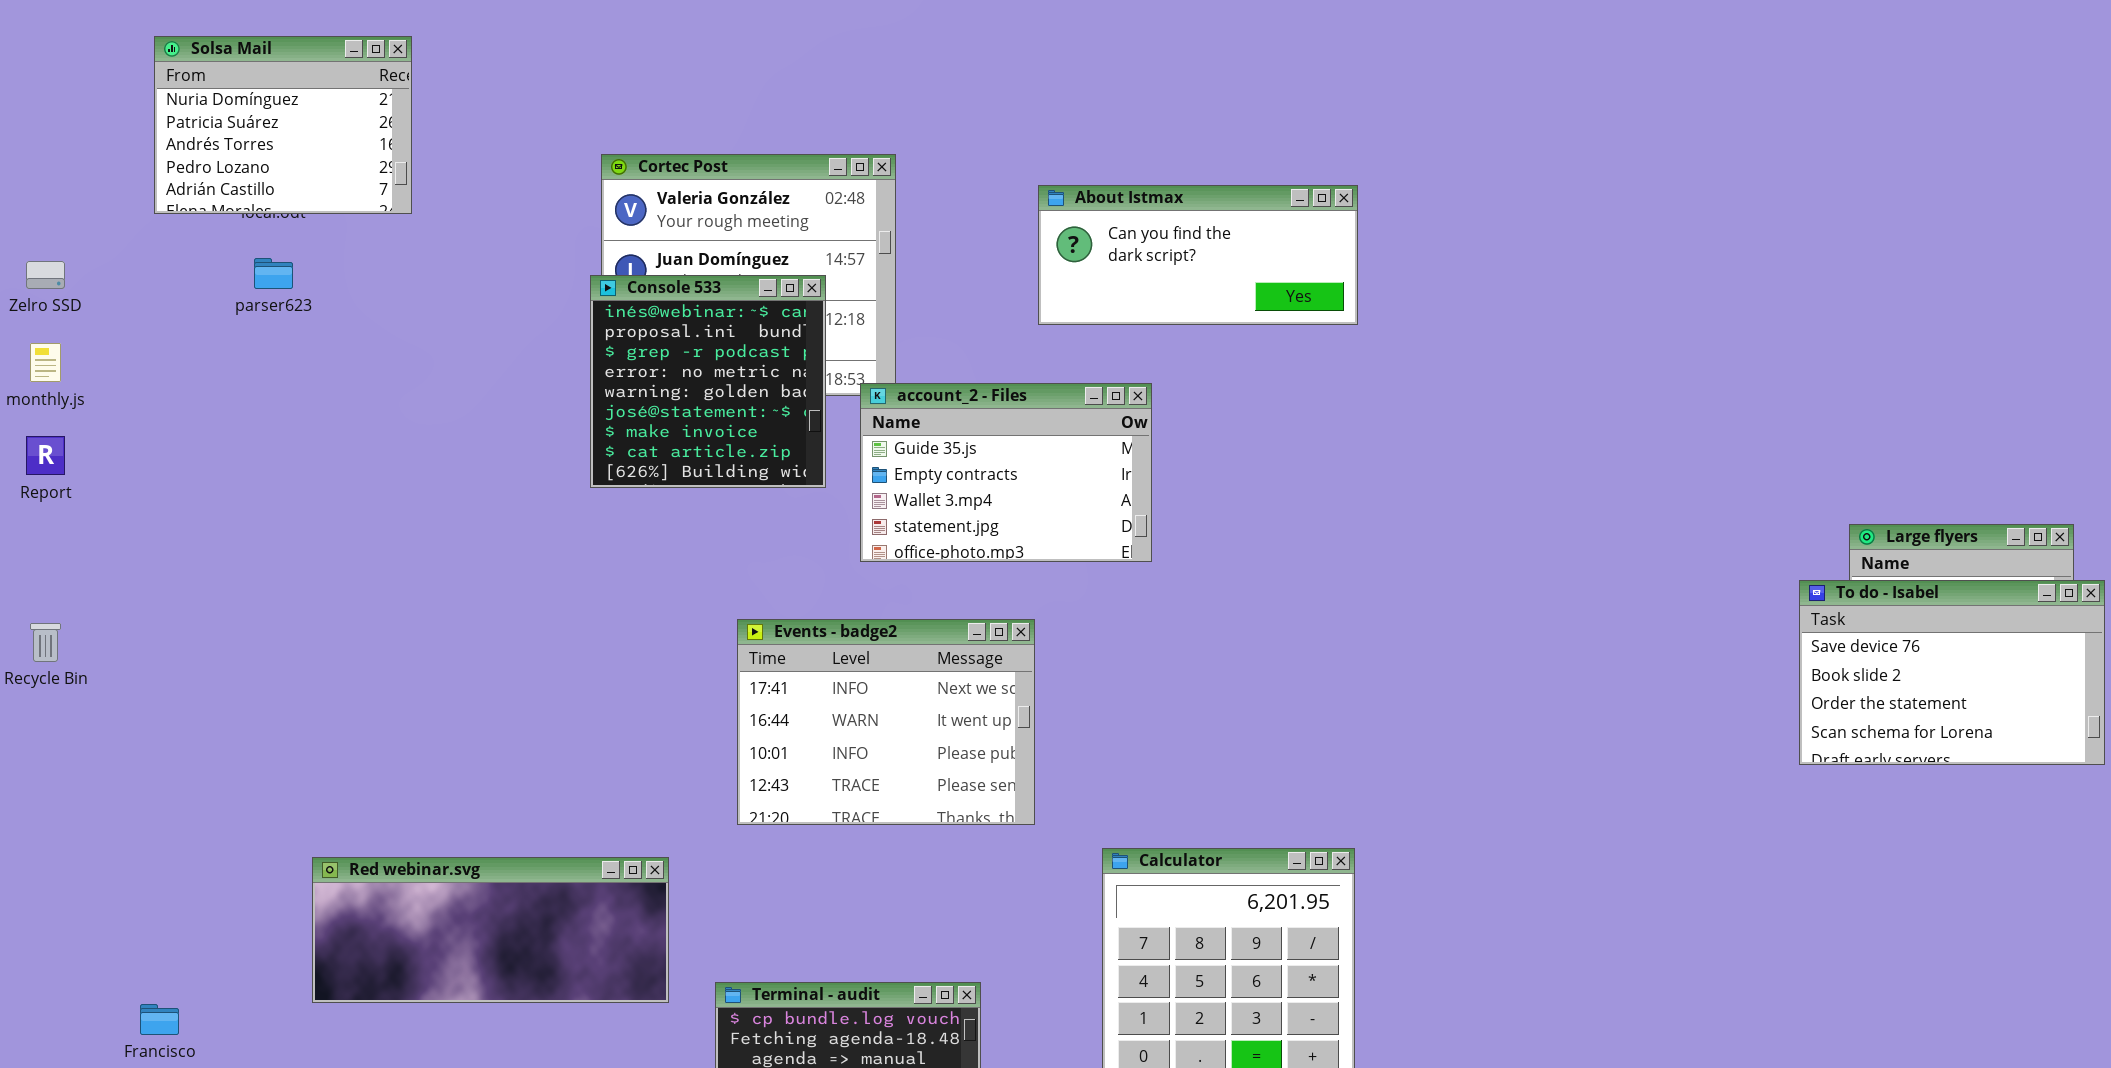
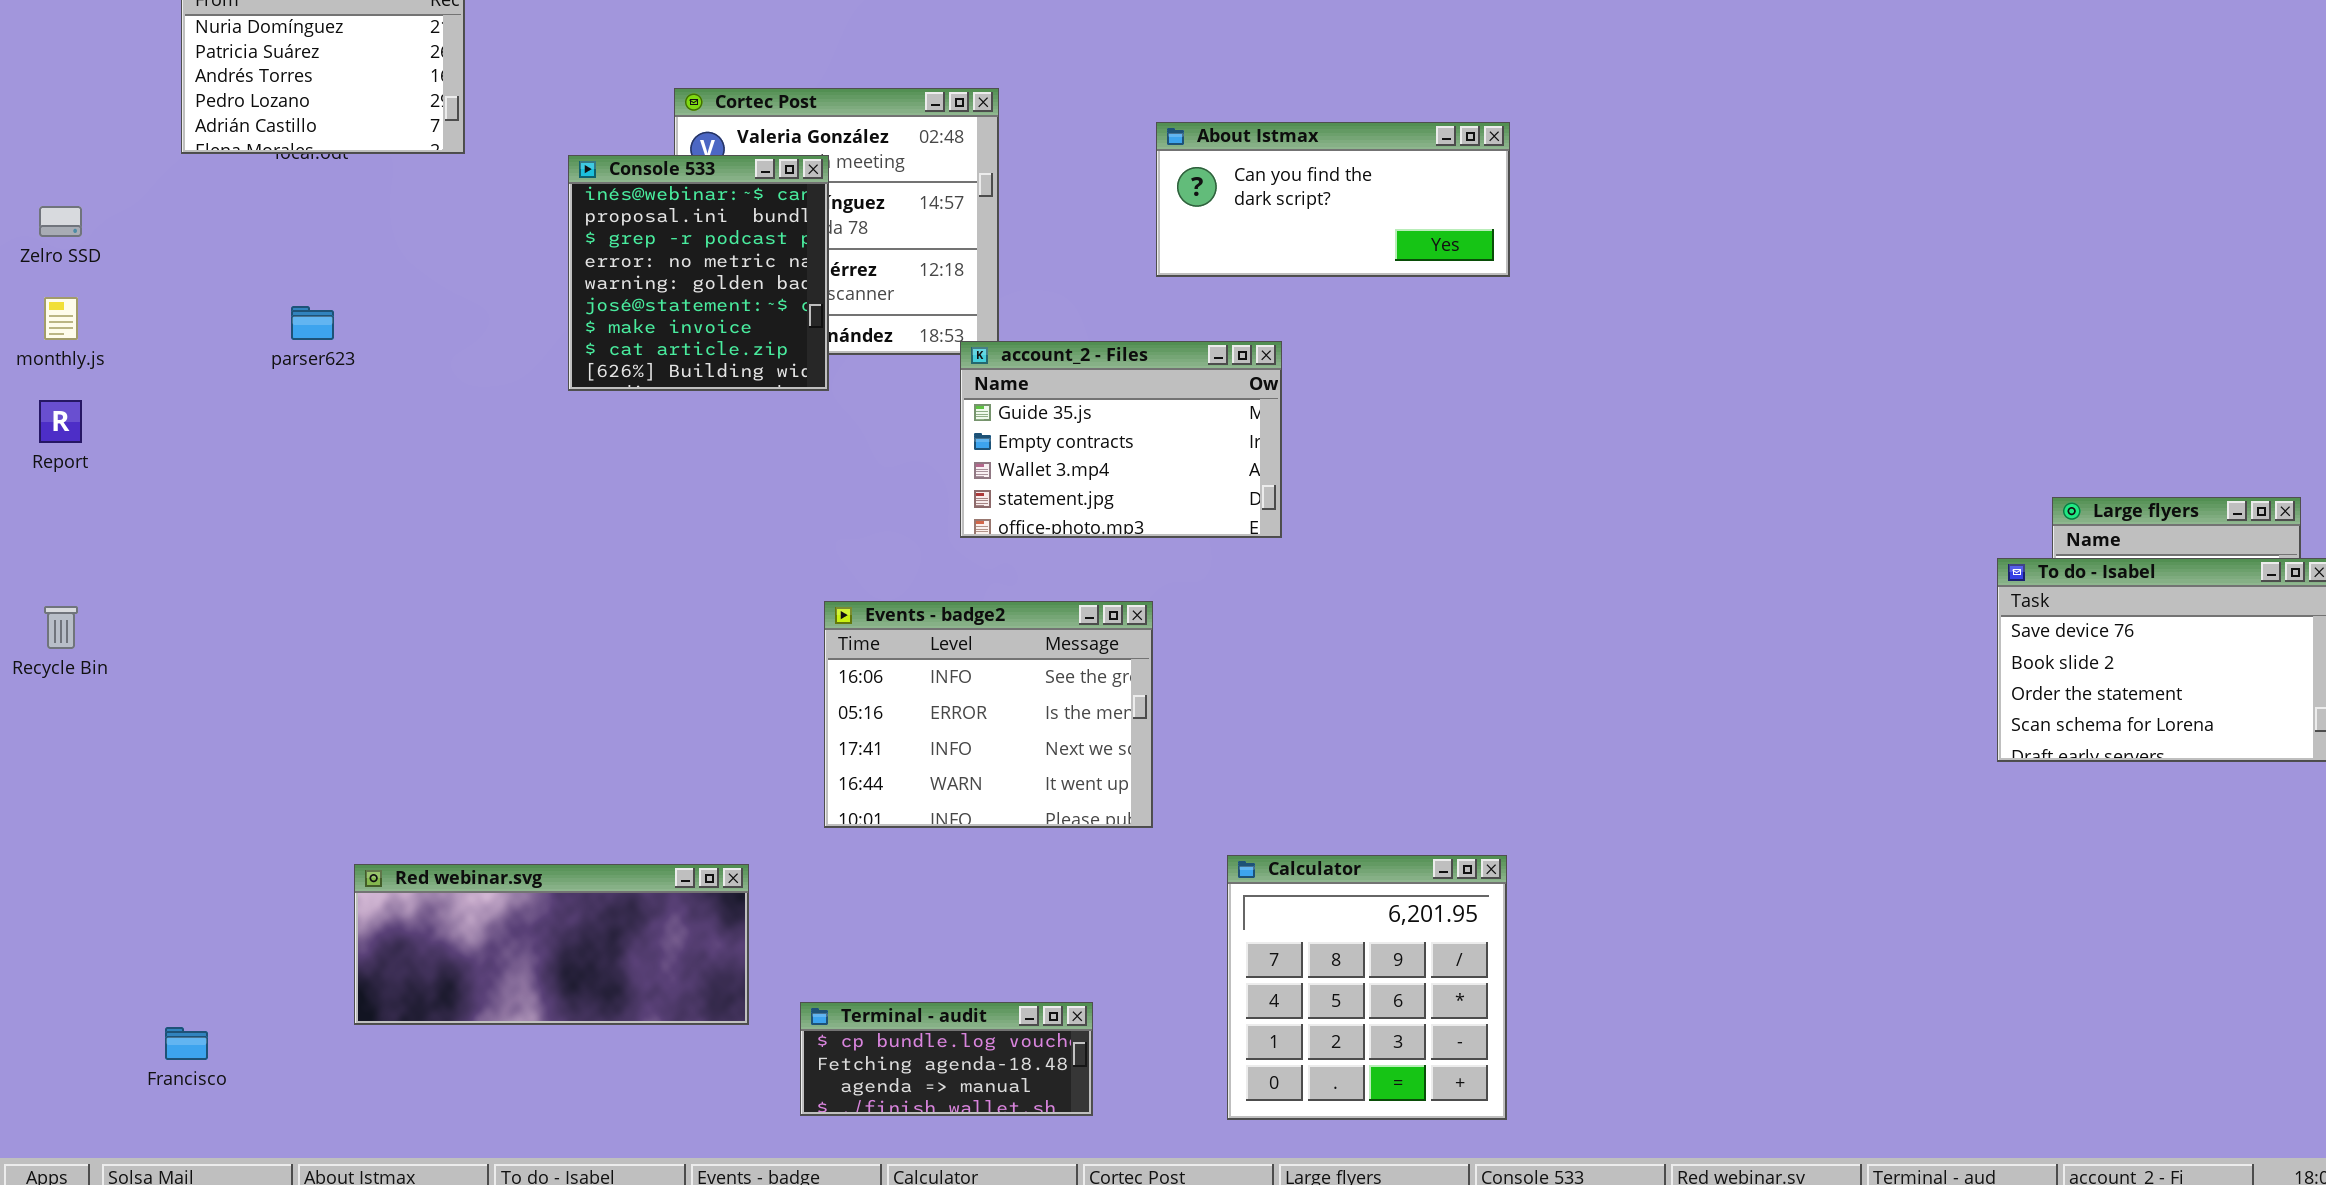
parser623: [254,258,293,289] -> [291,306,334,340], moved
Console 533: [590,275,826,488] -> [568,155,829,391], moved
Events - badge2: [737,619,1035,825] -> [824,601,1153,828], scrolled up 2 rows

